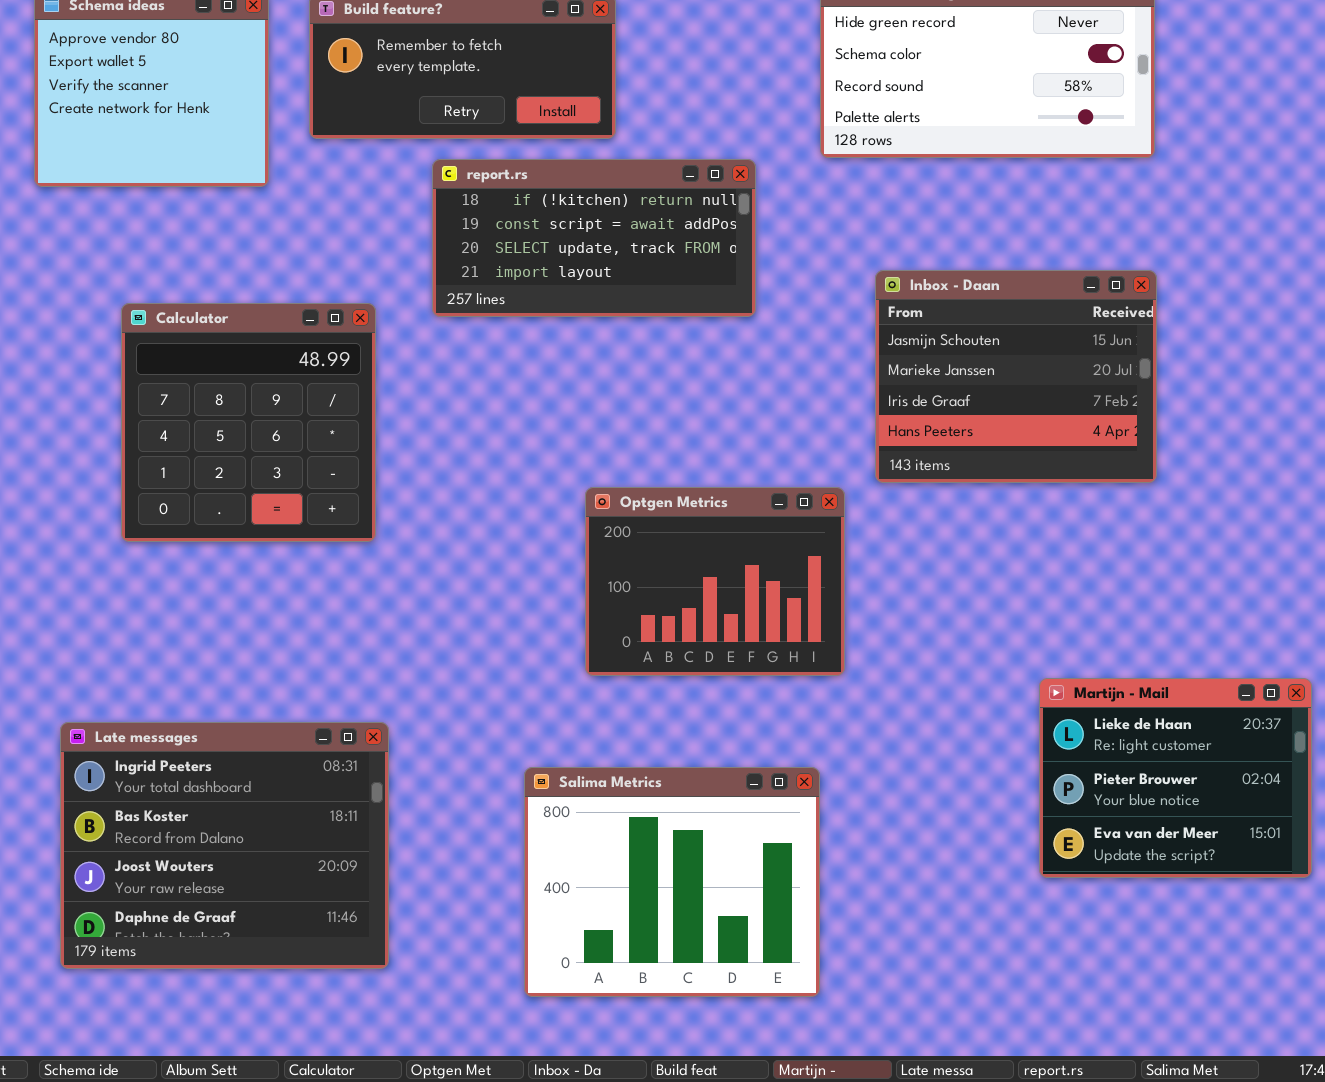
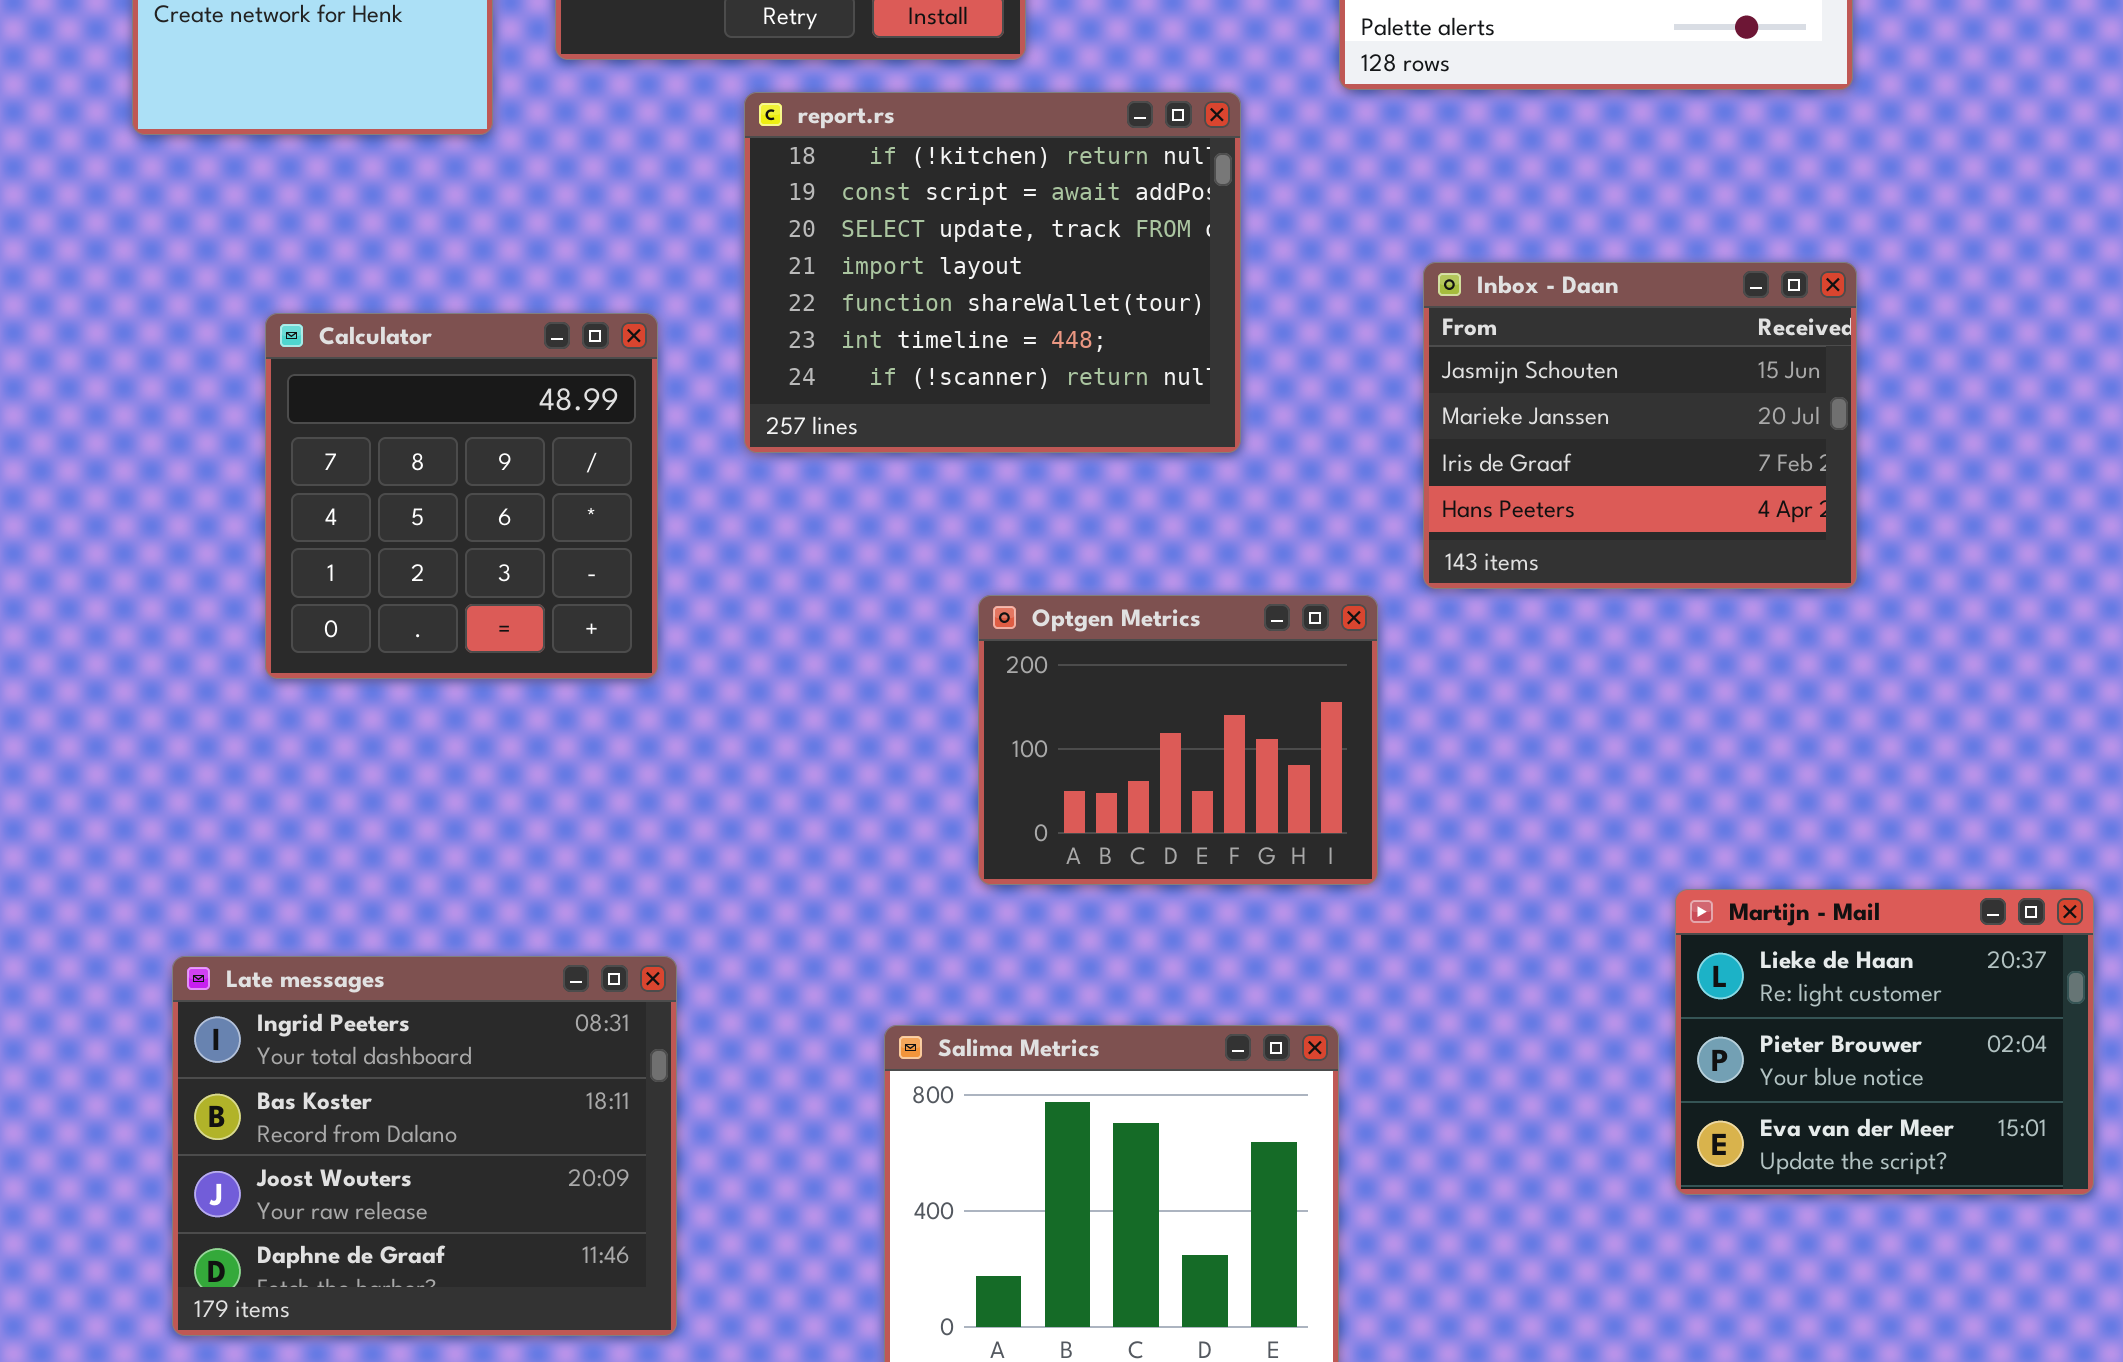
report.rs: [432,159,756,317] -> [744,92,1241,453], resized

